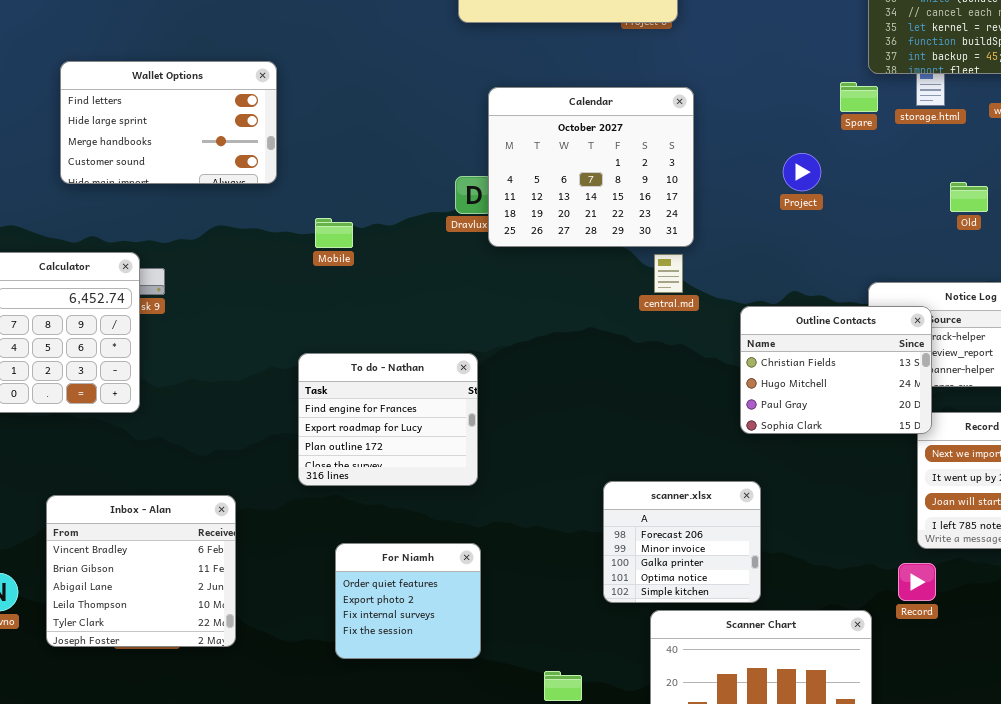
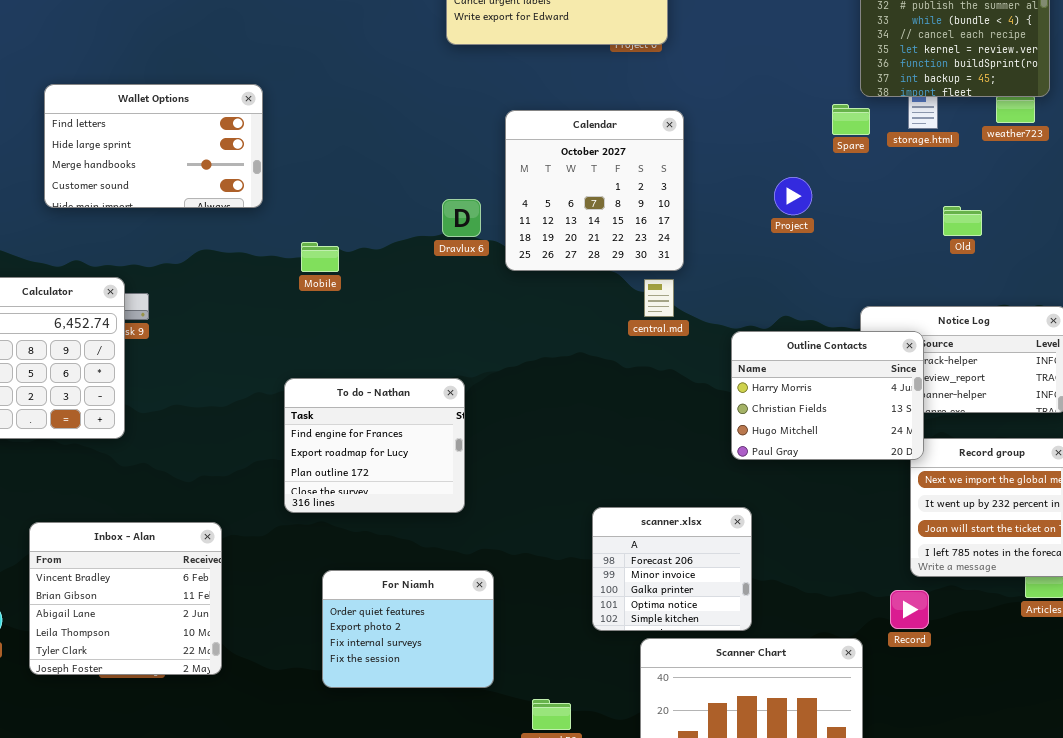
Calendar: [488,87,694,247] -> [505,110,684,271], resized
Outline Contacts: [740,306,932,434] -> [731,331,924,460], scrolled up 1 row
For Niamh: [335,543,481,659] -> [322,570,494,688], resized

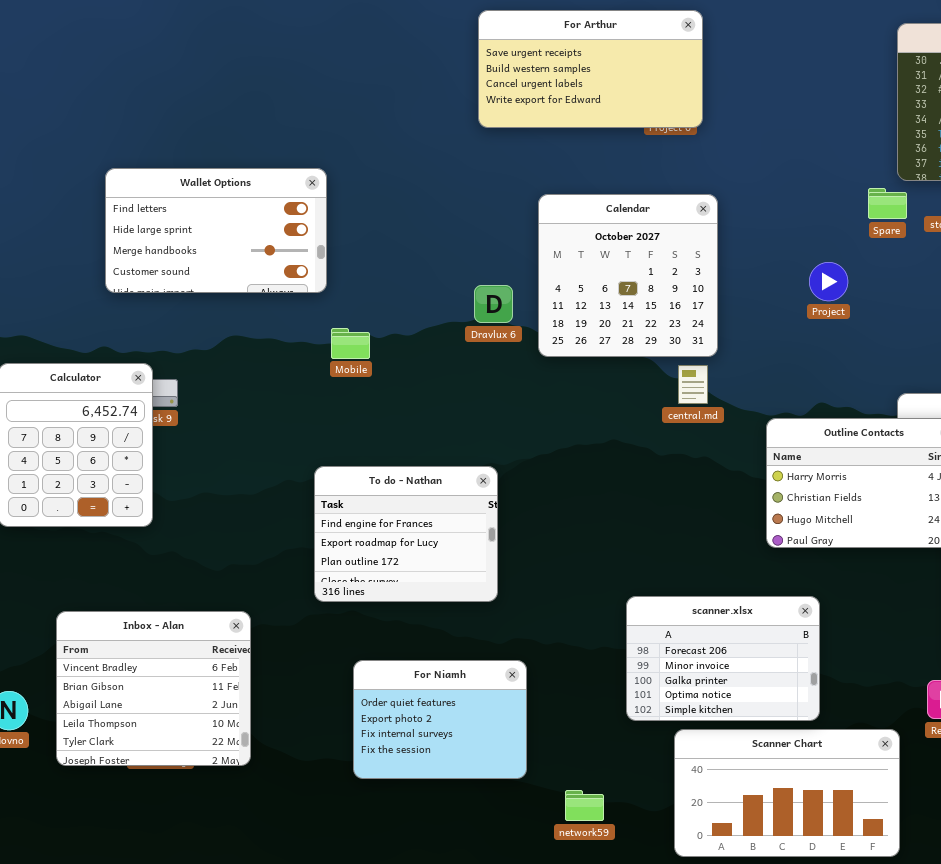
Wallet Options: [44,84,263,208] -> [105,168,327,293], moved
scanner.xlsx: [592,507,752,631] -> [626,596,820,721], resized

